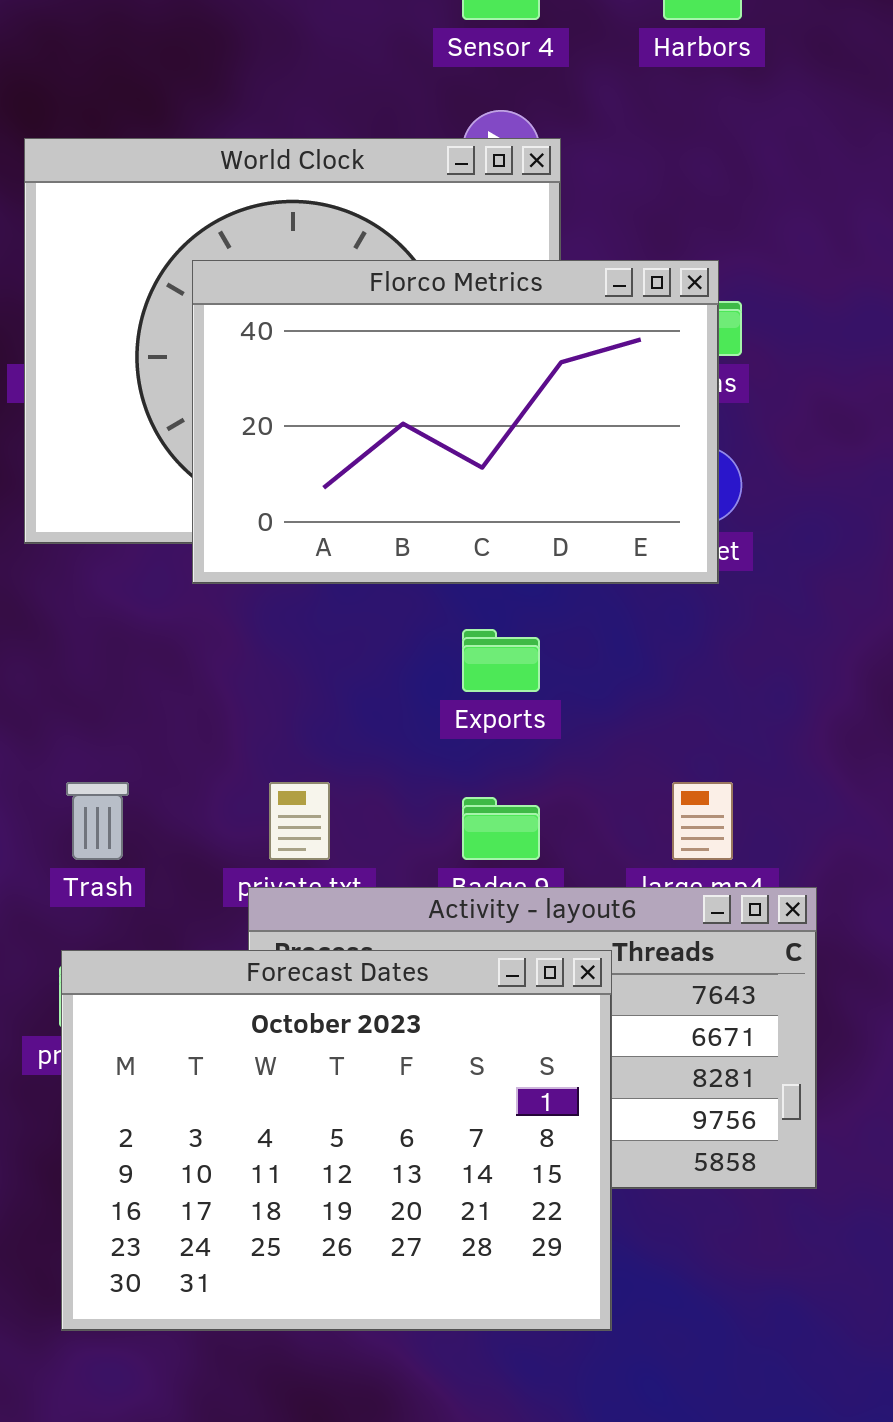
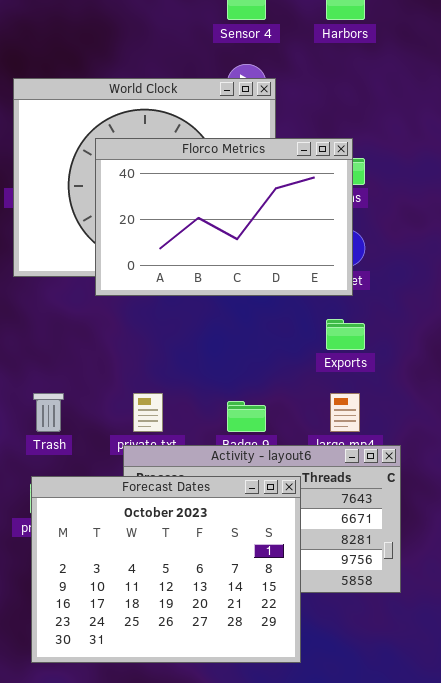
Exports: [462,629,540,692] -> [326,319,365,350], moved

